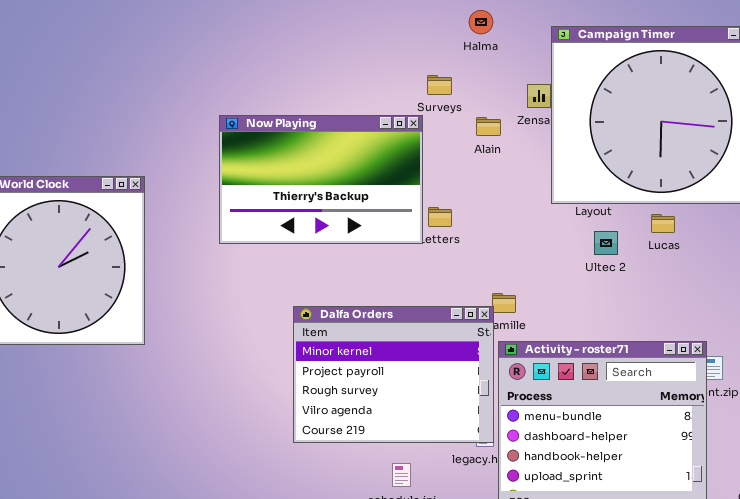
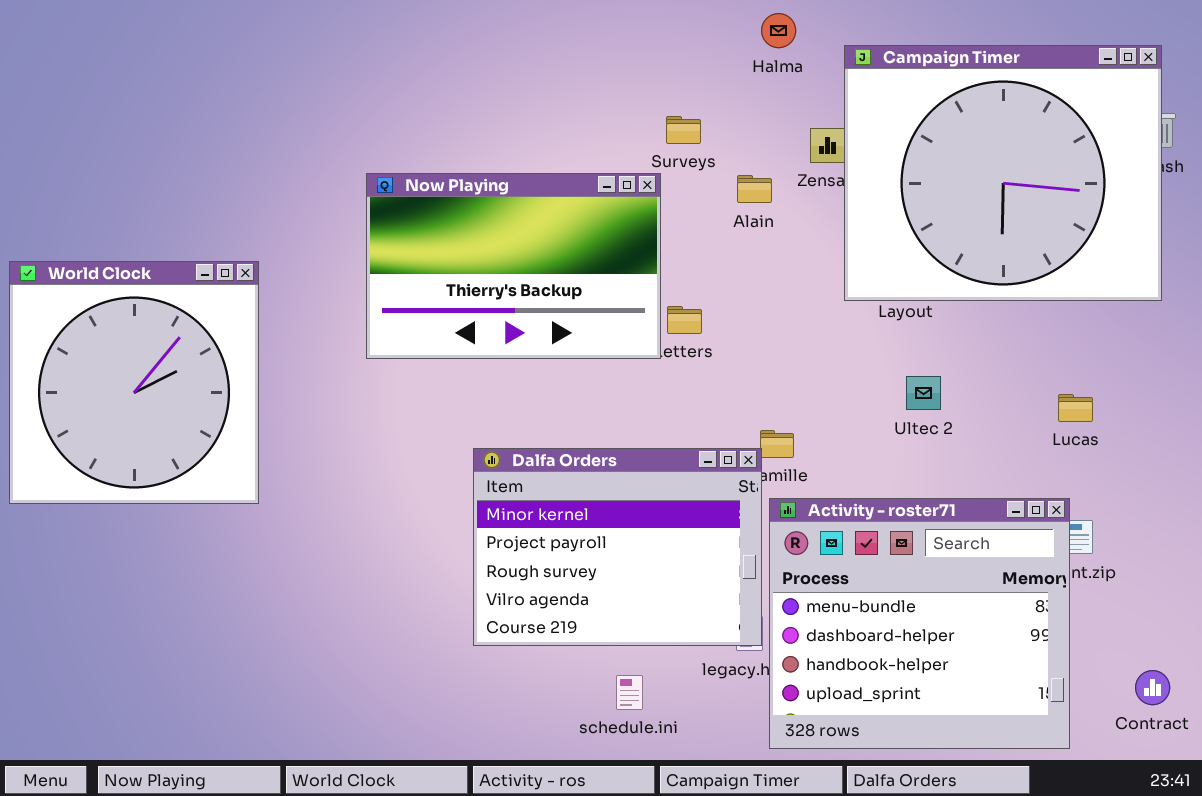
Halma: [469,10,493,34] -> [761,13,796,48], moved
Lucas: [651,214,675,233] -> [1058,394,1093,422], moved
Ultec 2: [594,231,618,255] -> [906,376,941,410], moved

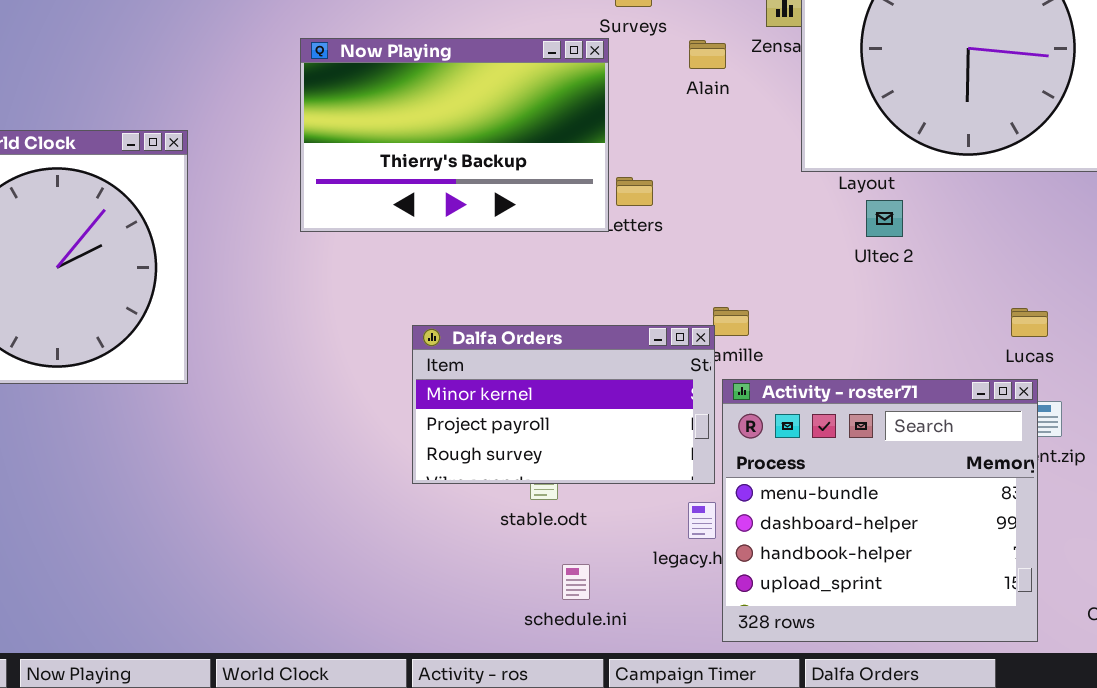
Ultec 2: [906,376,941,410] -> [866,200,903,237], moved
Lucas: [1058,394,1093,422] -> [1011,308,1048,337], moved
Dalfa Orders: [473,448,762,646] -> [412,325,715,484], resized

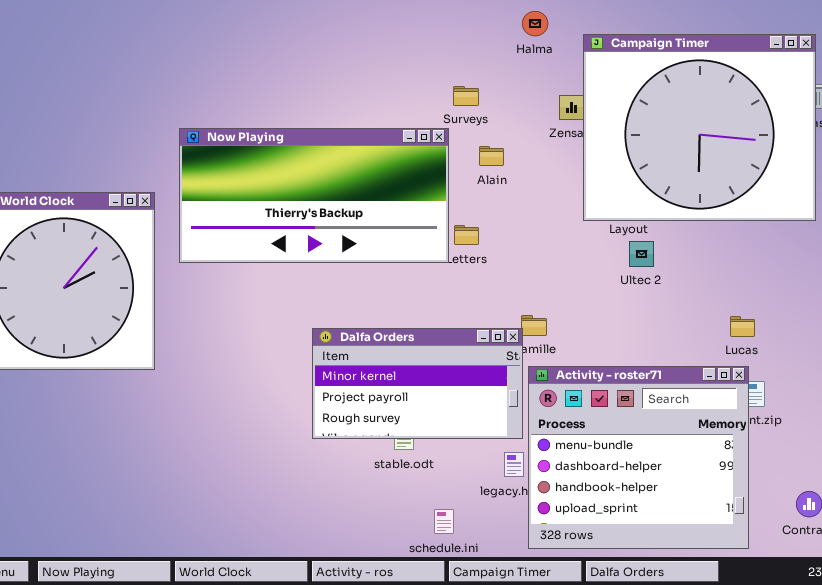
Now Playing: [300,38,609,232] -> [179,128,449,263], resized
Alain: [689,40,726,69] -> [479,146,504,166], moved
schedule.ini: [562,564,590,600] -> [434,509,454,534], moved

